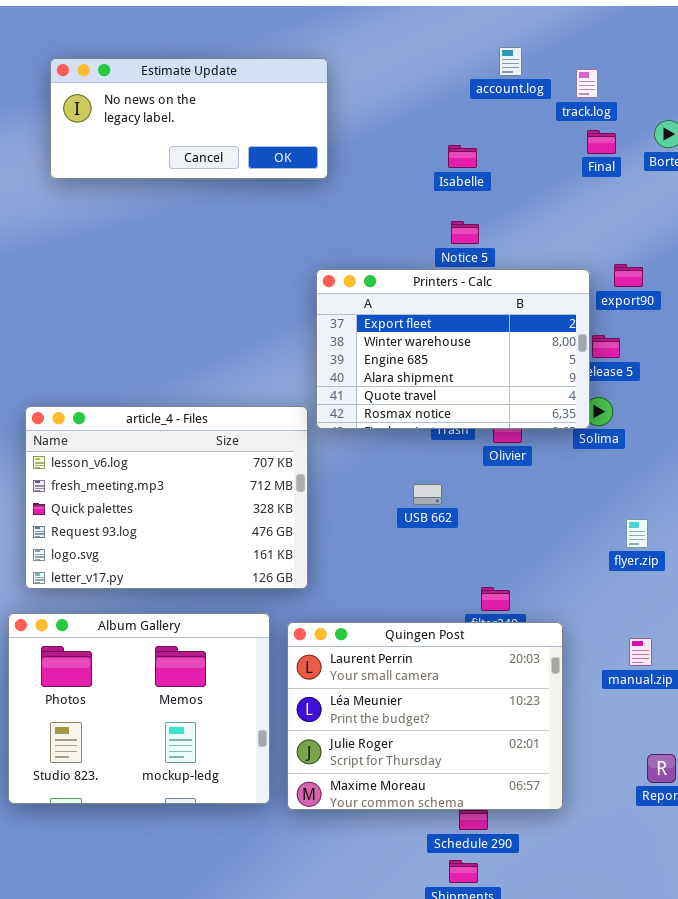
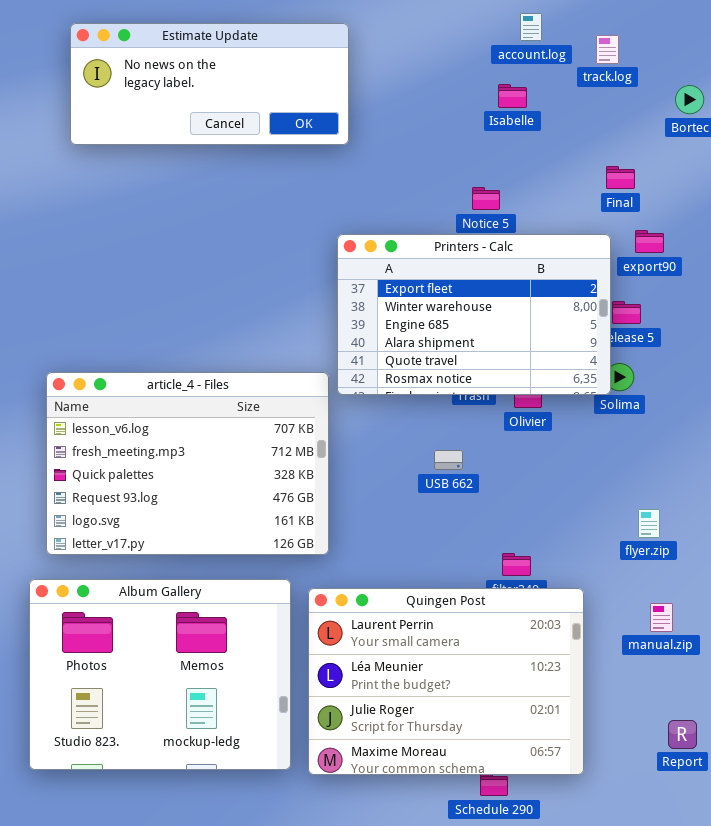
Final: [587,130,616,154] -> [606,166,635,189], moved
Isabelle: [448,145,477,168] -> [498,84,527,108], moved
flyer.zip: [626,519,648,548] -> [638,509,660,538], moved

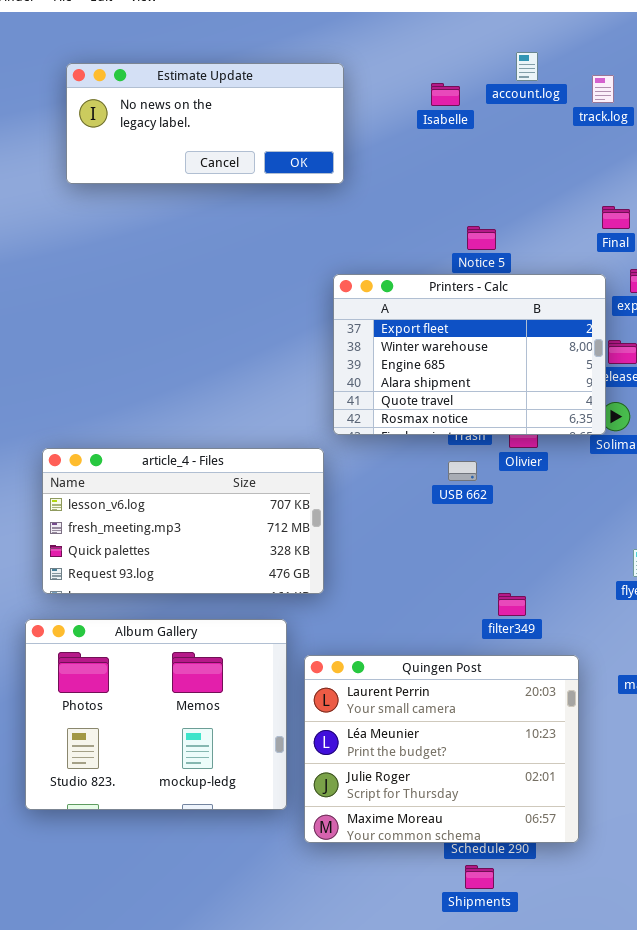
Isabelle: [498,84,527,108] -> [431,83,460,106], moved
article_4 - Files: [46,372,329,555] -> [42,448,324,594], resized
USB 662: [434,450,463,470] -> [448,461,477,481], moved
Quingen Post: [308,588,584,775] -> [304,655,579,843], moved

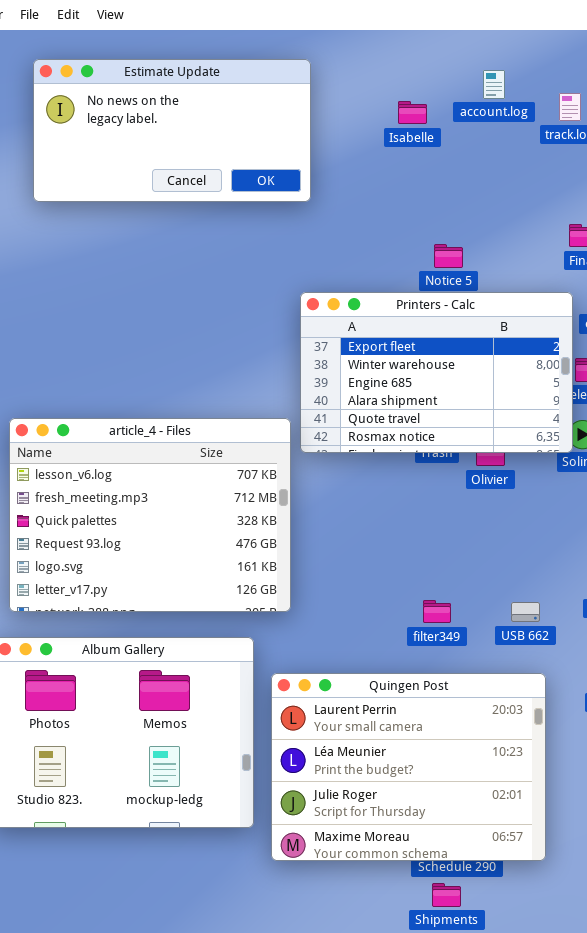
Estimate Update: [66,63,344,184] -> [33,59,311,202], resized
article_4 - Files: [42,448,324,594] -> [9,418,291,612], resized
USB 662: [448,461,477,481] -> [511,602,540,622], moved
filter349: [498,593,526,616] -> [423,600,451,623], moved

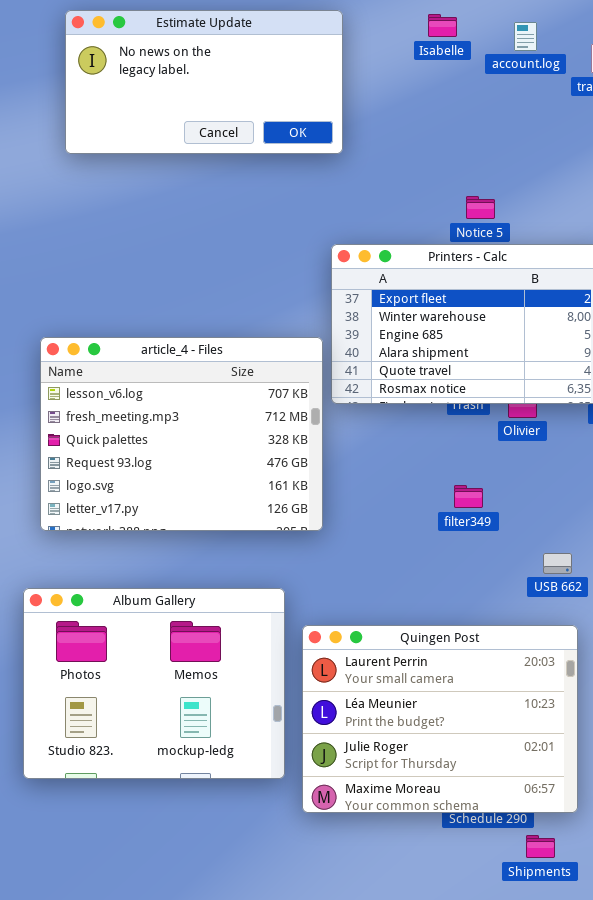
Isabelle: [398,101,427,124] -> [428,14,457,37], moved
article_4 - Files: [9,418,291,612] -> [40,337,323,531], moved
filter349: [423,600,451,623] -> [454,485,483,508], moved
Shipments: [432,883,461,907] -> [526,835,555,858], moved

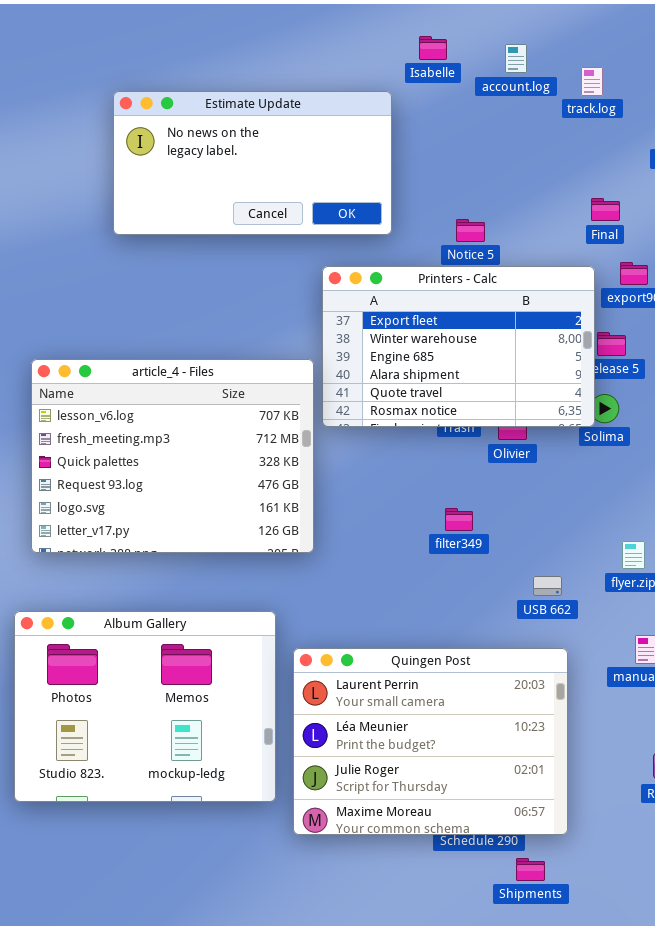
Estimate Update: [65,10,343,154] -> [113,91,392,235], moved

